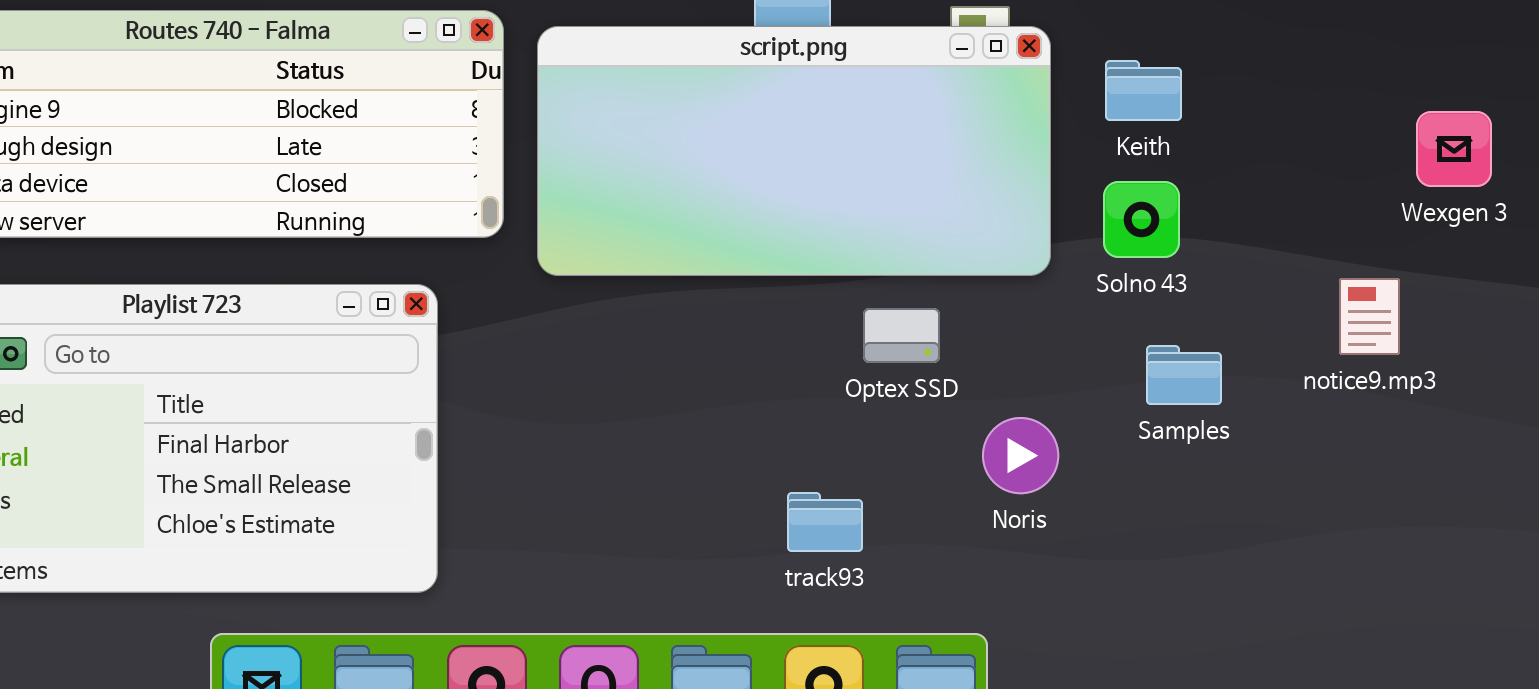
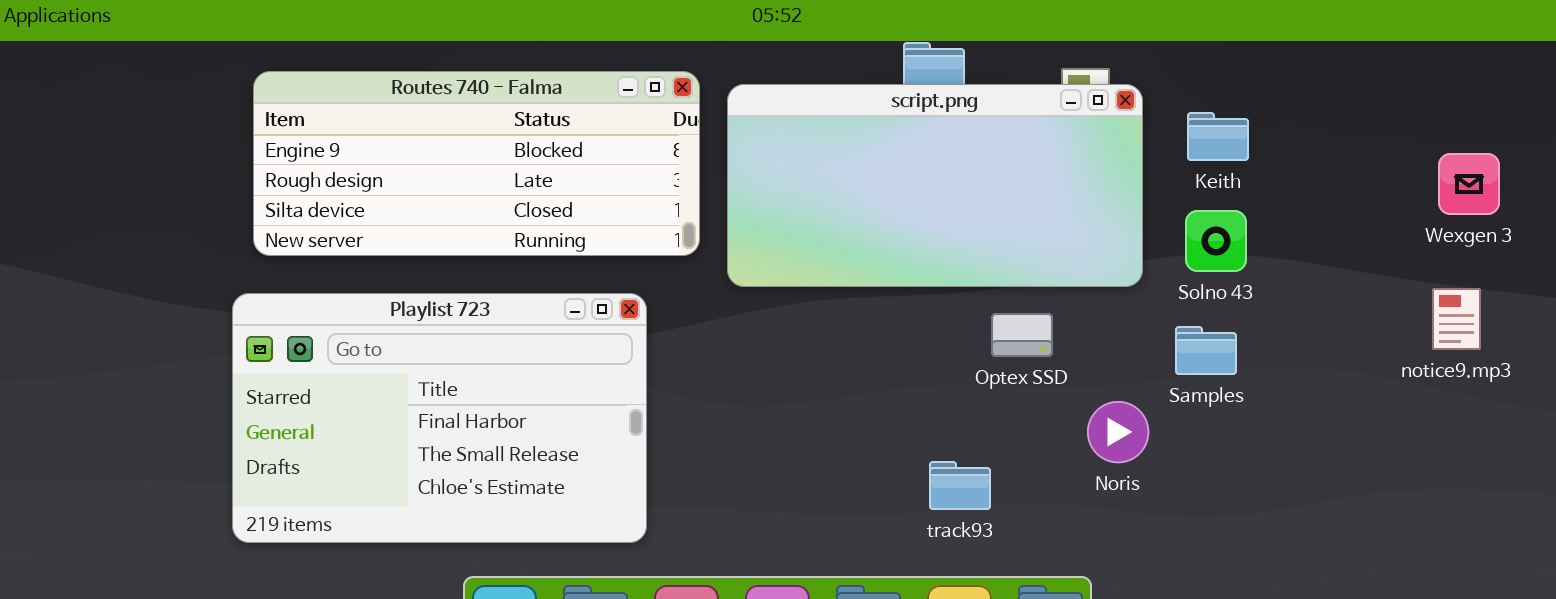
notice9.mp3: [1339,278,1400,355] -> [1432,288,1481,350], moved
Samples: [1146,345,1222,405] -> [1175,326,1237,375], moved

